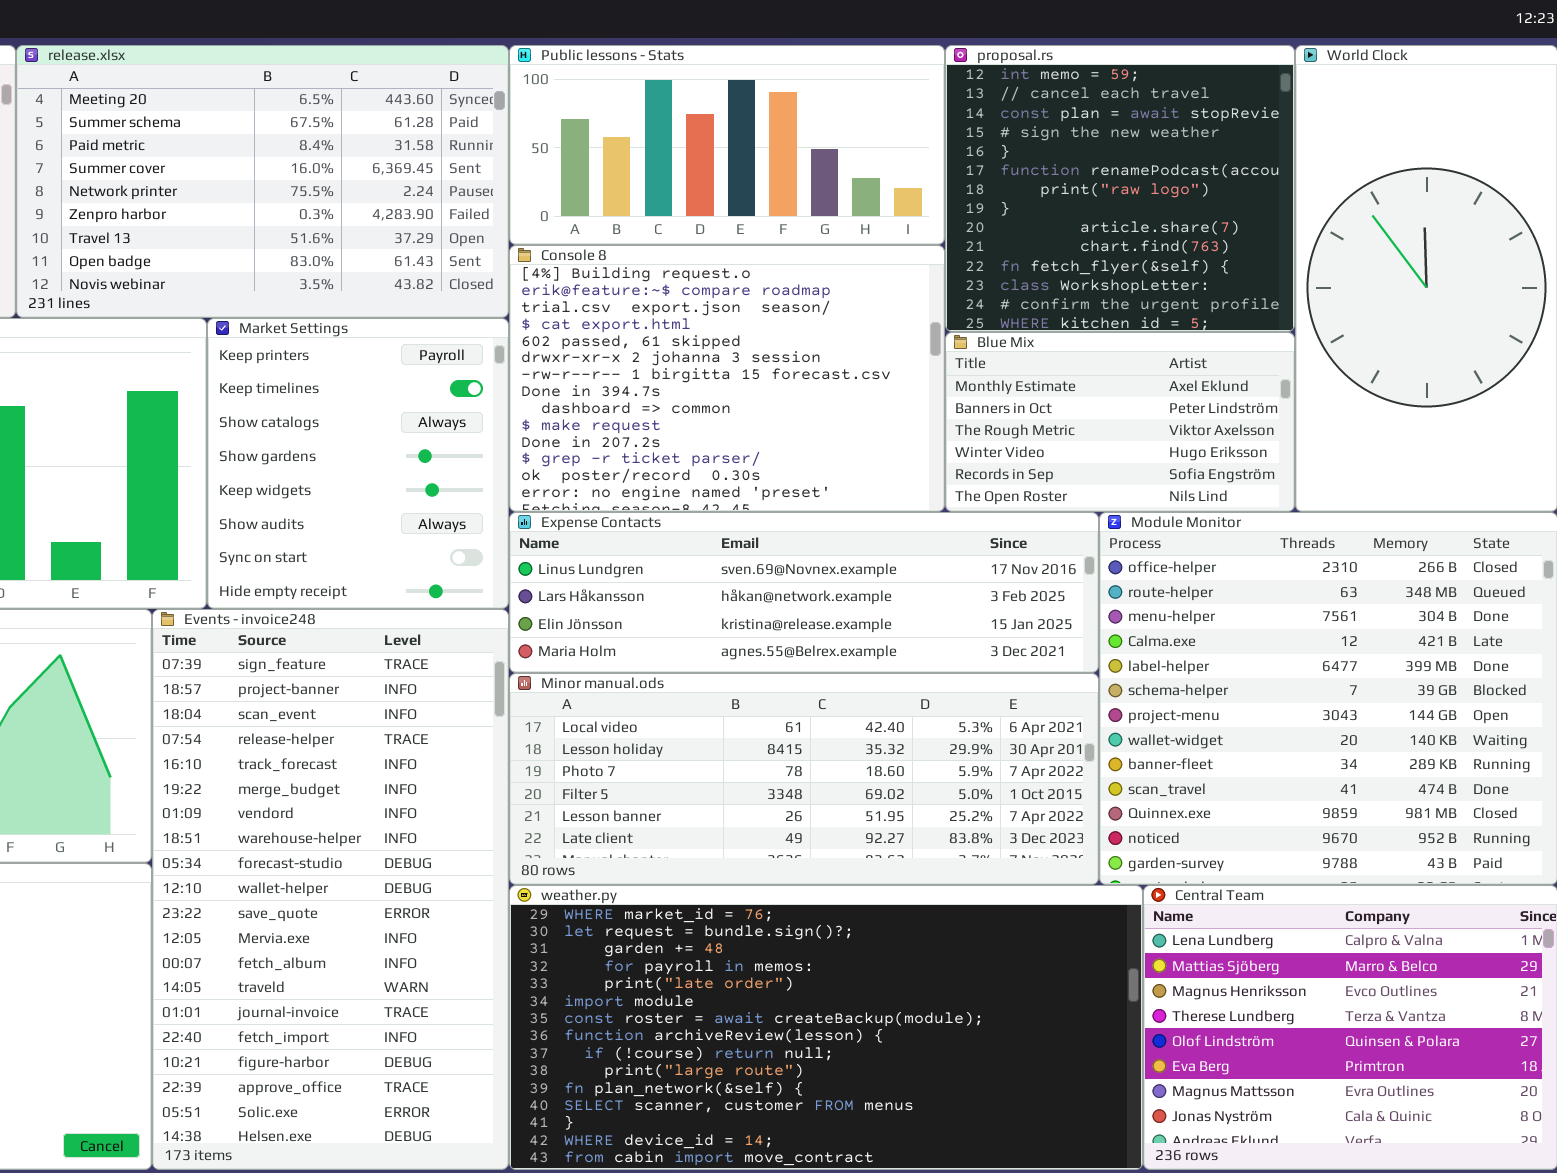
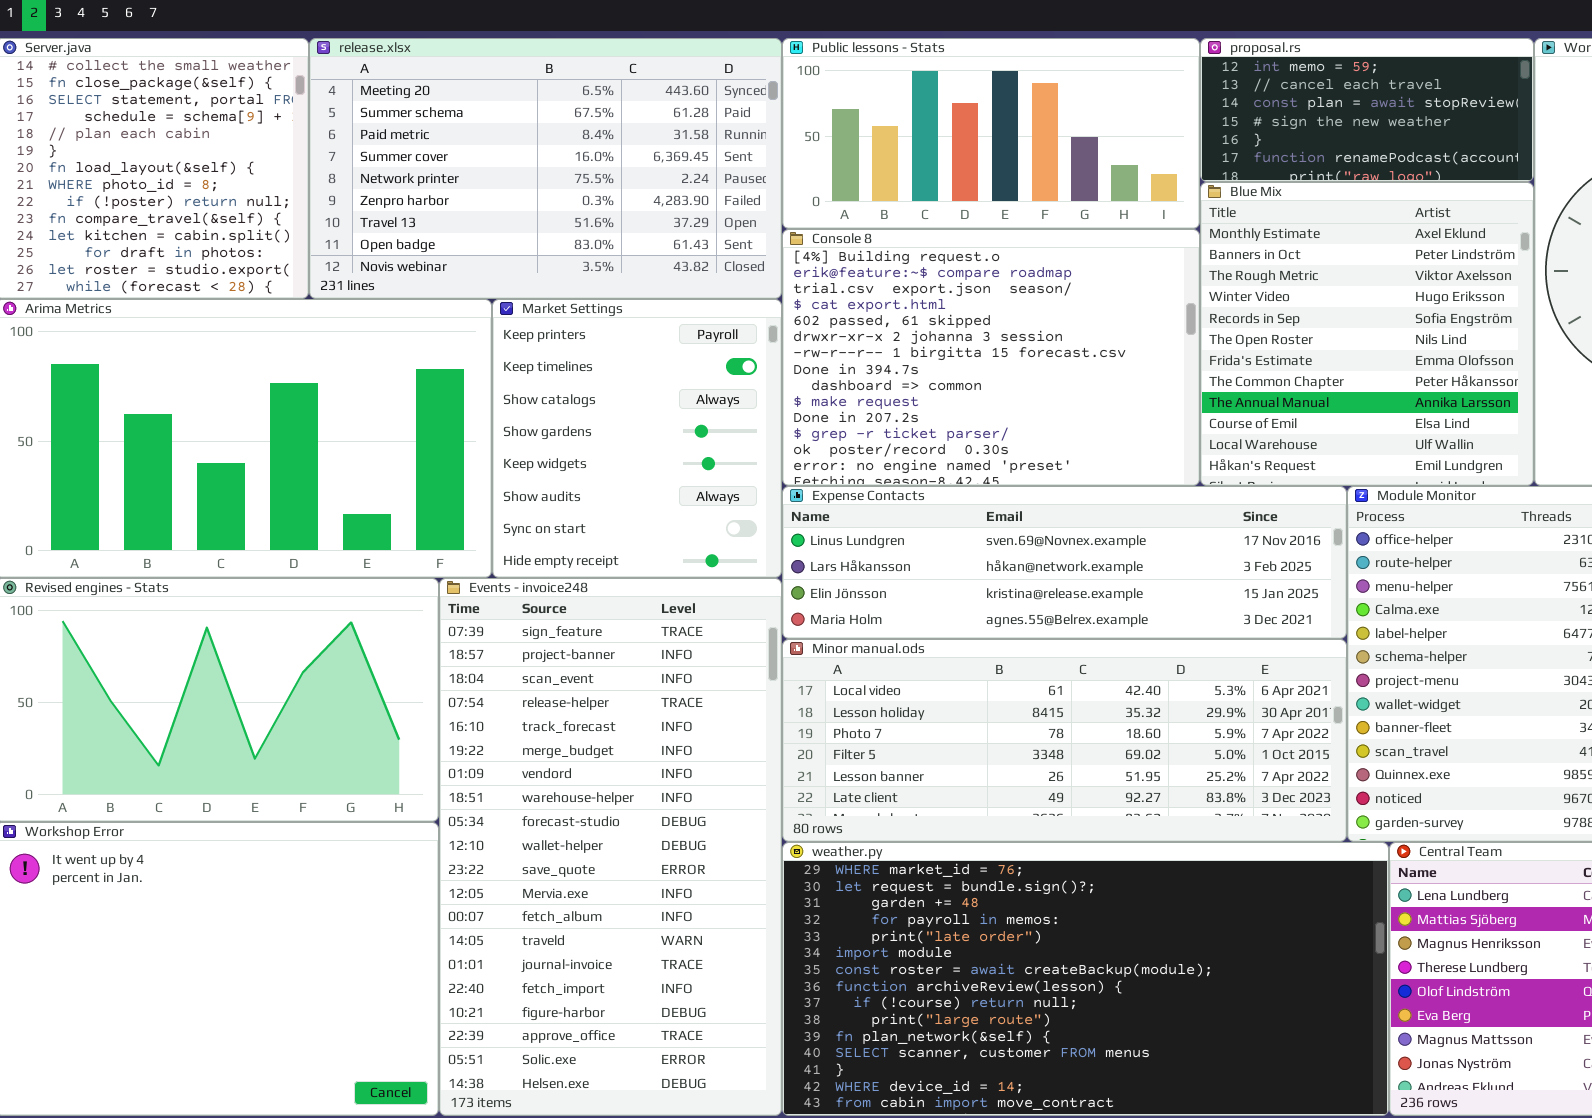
proposal.rs: [945,45,1295,332] -> [1200,38,1534,182], resized
Blue Mix: [945,332,1295,512] -> [1200,182,1534,486], resized

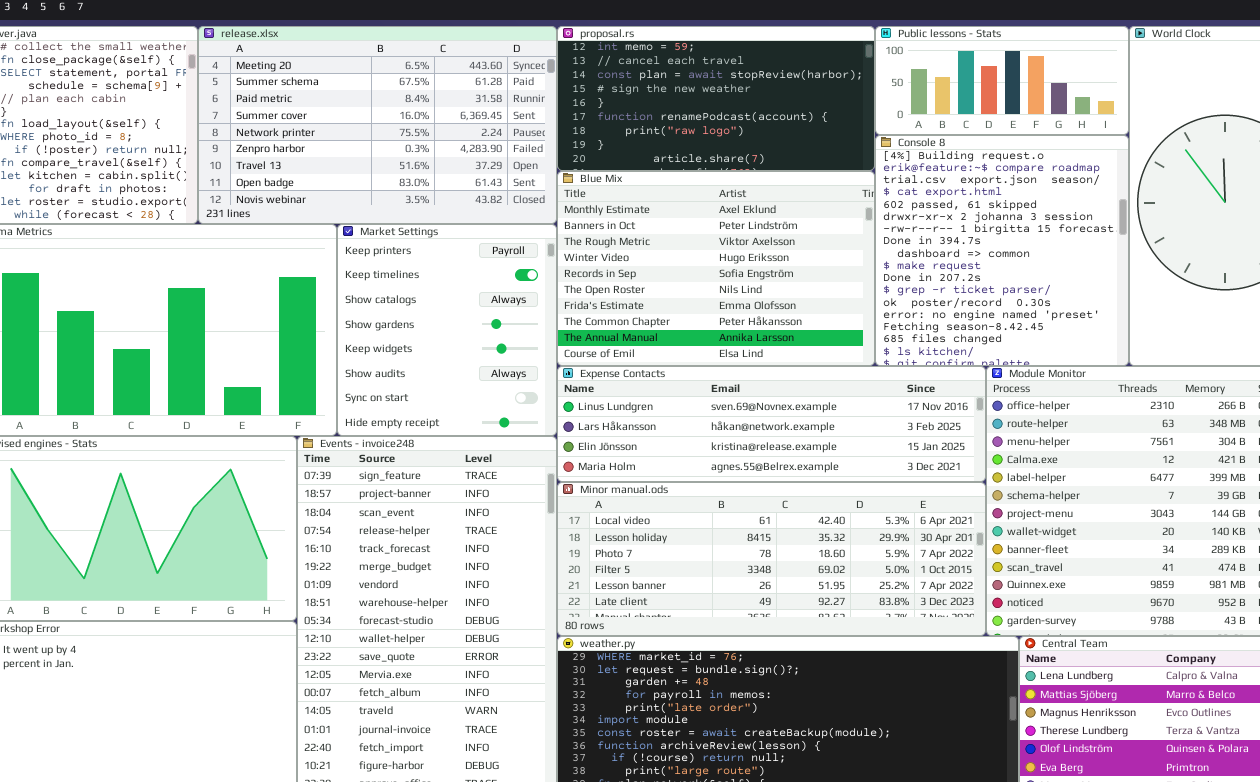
Public lessons - Stats: [782,38,1200,229] -> [875,26,1129,135], moved, resized
proposal.rs: [1200,38,1534,182] -> [557,26,875,171], moved, resized
Blue Mix: [1200,182,1534,486] -> [557,171,875,366], moved, resized
Console 8: [782,229,1200,486] -> [875,135,1129,366], moved, resized

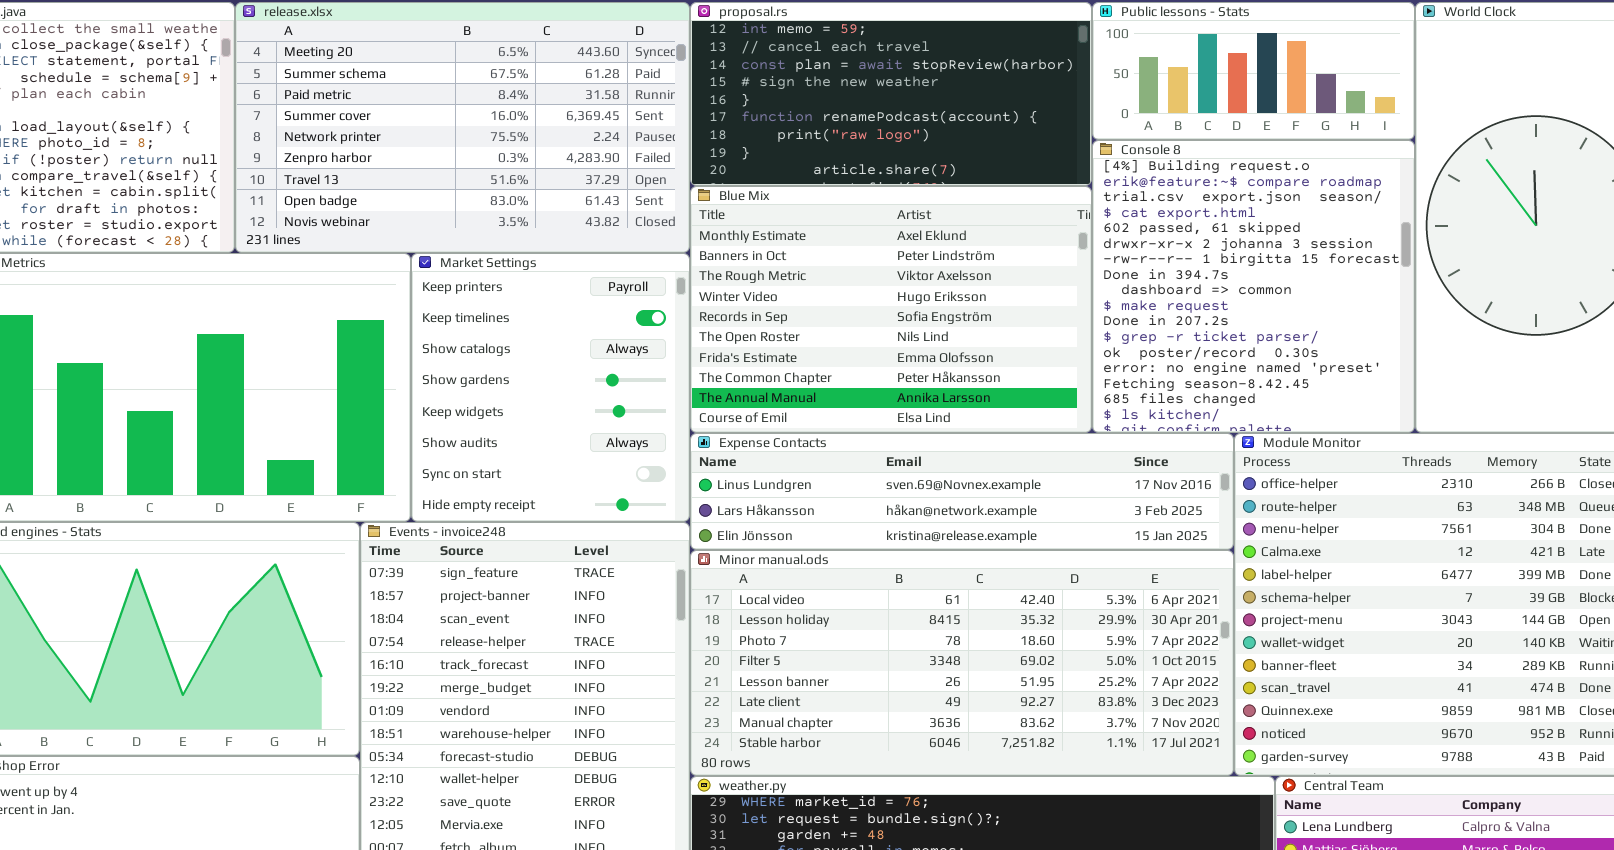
Expense Contacts: [557,366,986,482] -> [690,433,1234,550], resized
Minor manual.ods: [557,482,986,636] -> [690,550,1234,776], resized

